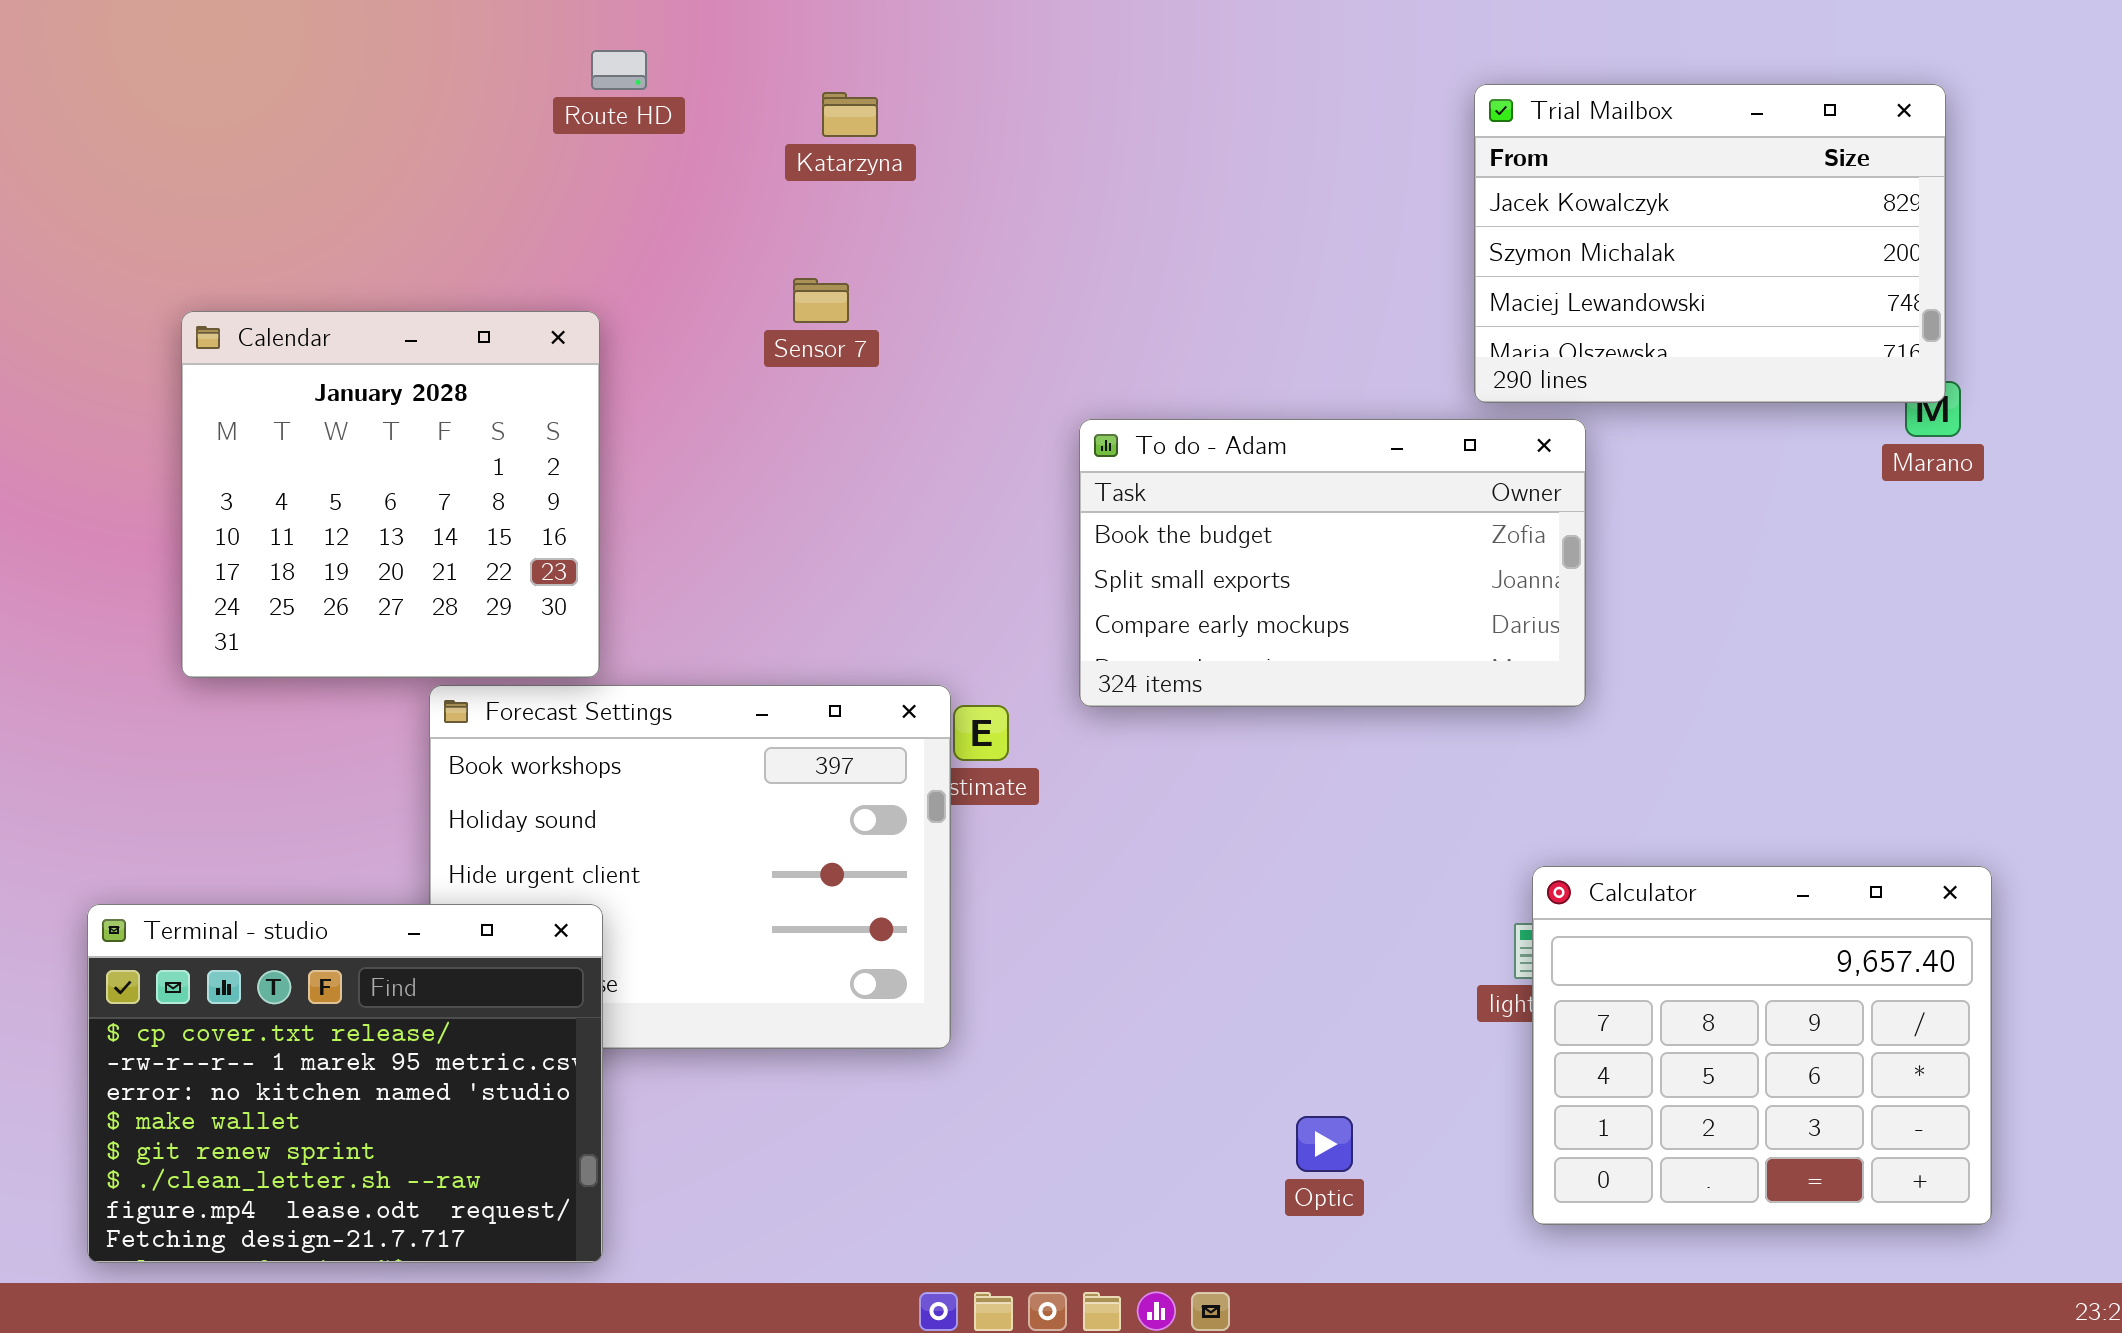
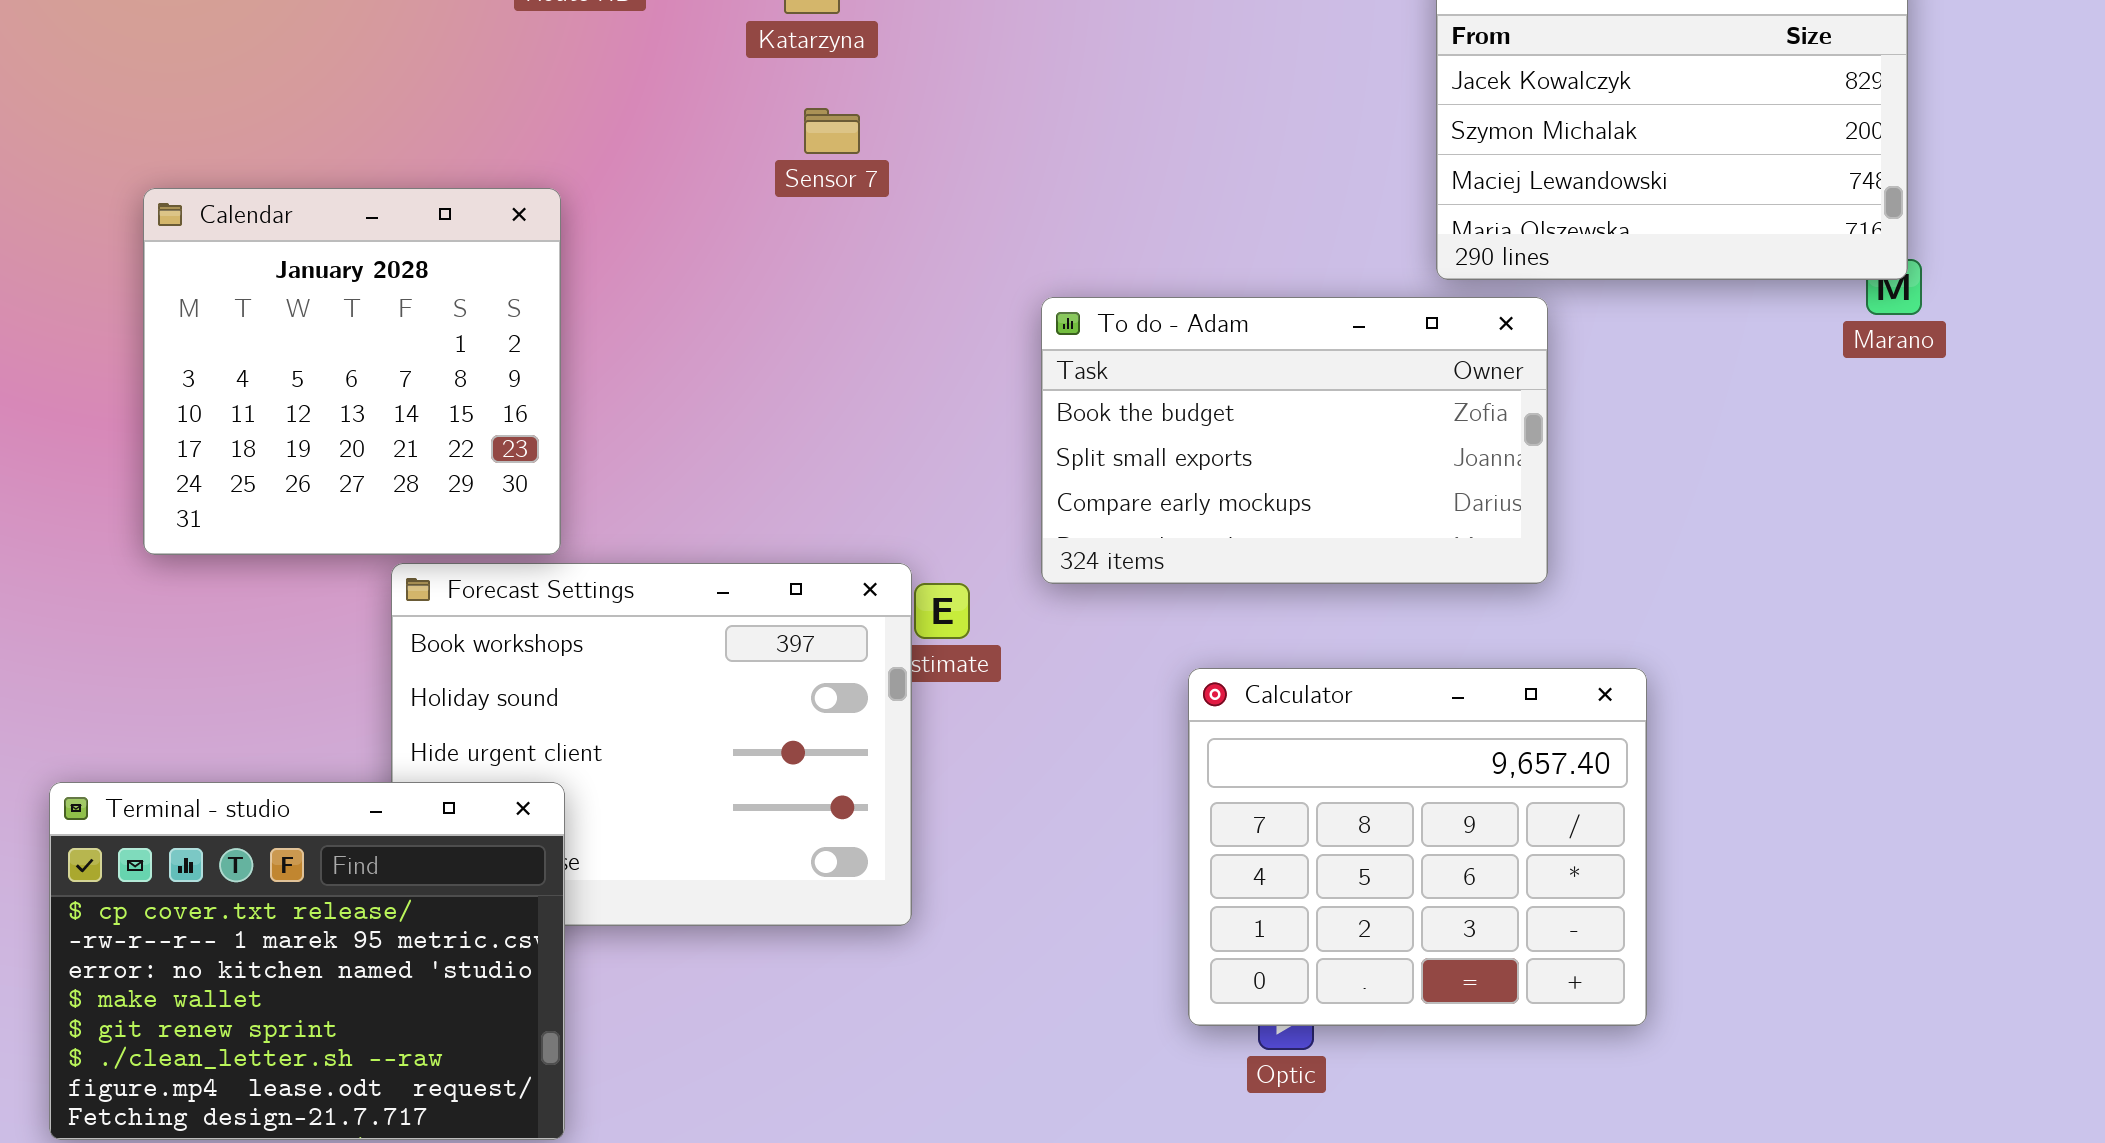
Sensor 7: [793,278,849,323] -> [804,108,860,154], moved
Calculator: [1532,866,1992,1225] -> [1188,668,1647,1026], moved

